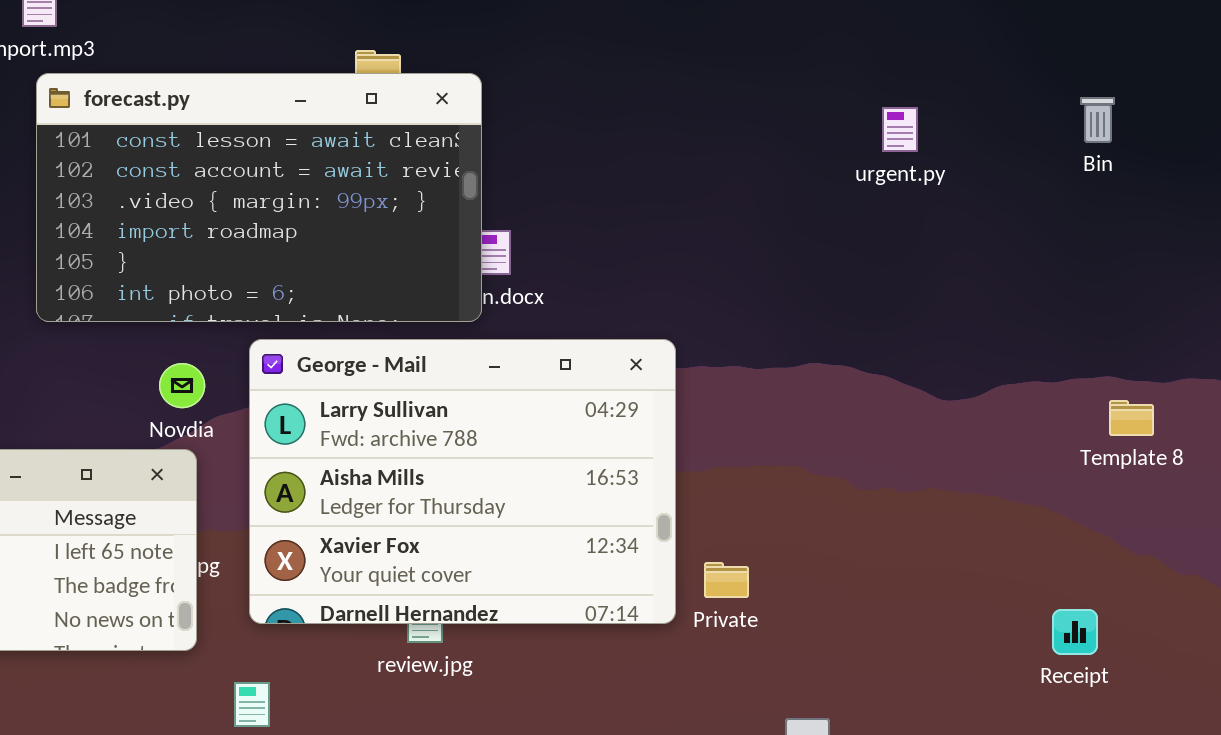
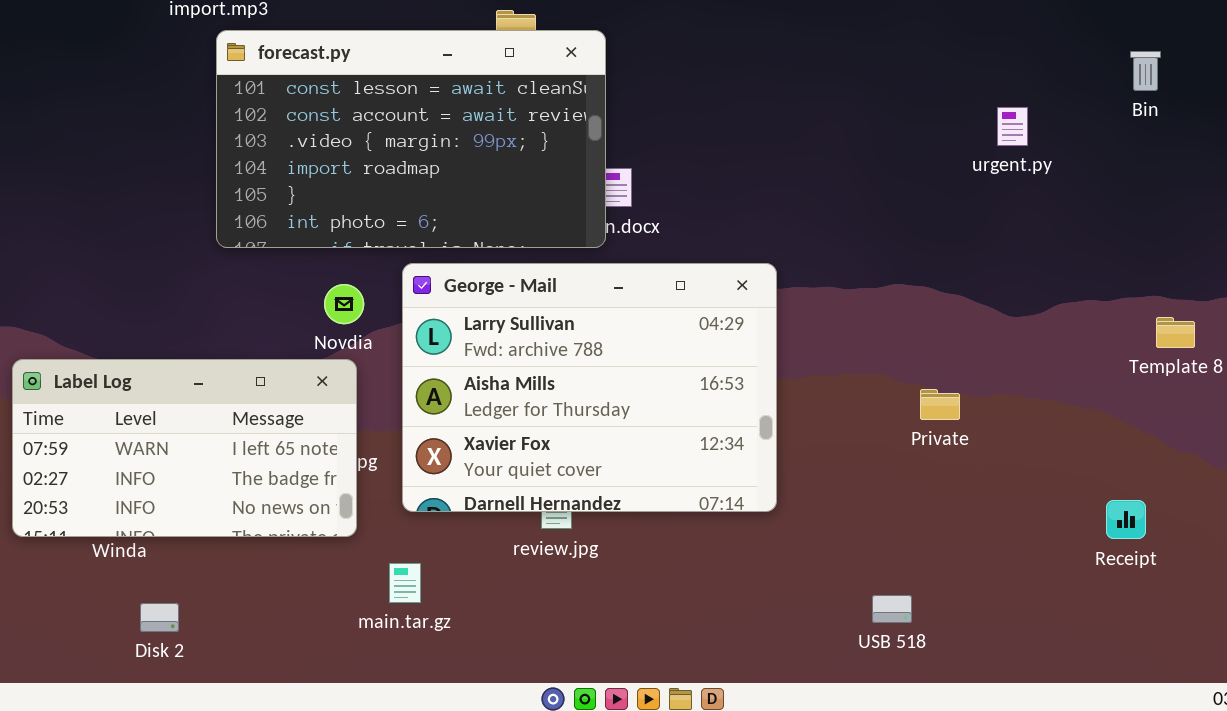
urgent.py: [882,107,918,152] -> [997,107,1028,146], moved
Private: [704,562,749,598] -> [920,389,960,420], moved

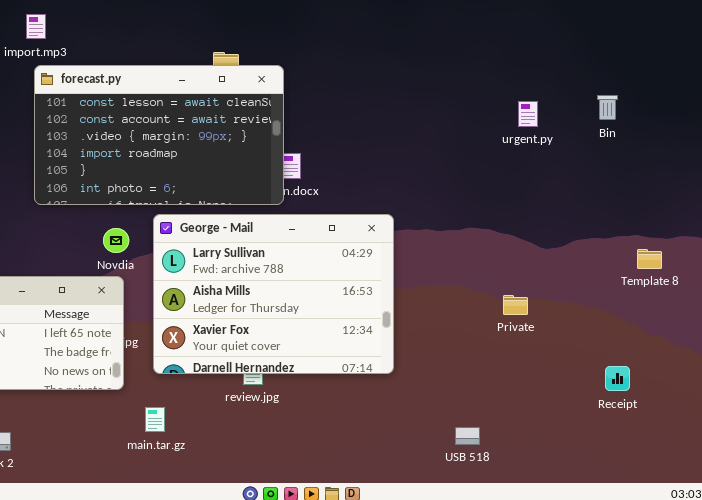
Bin: [1130,51,1161,91] -> [597,95,618,120], moved
urgent.py: [997,107,1028,146] -> [518,101,538,127], moved
Private: [920,389,960,420] -> [503,295,528,315], moved

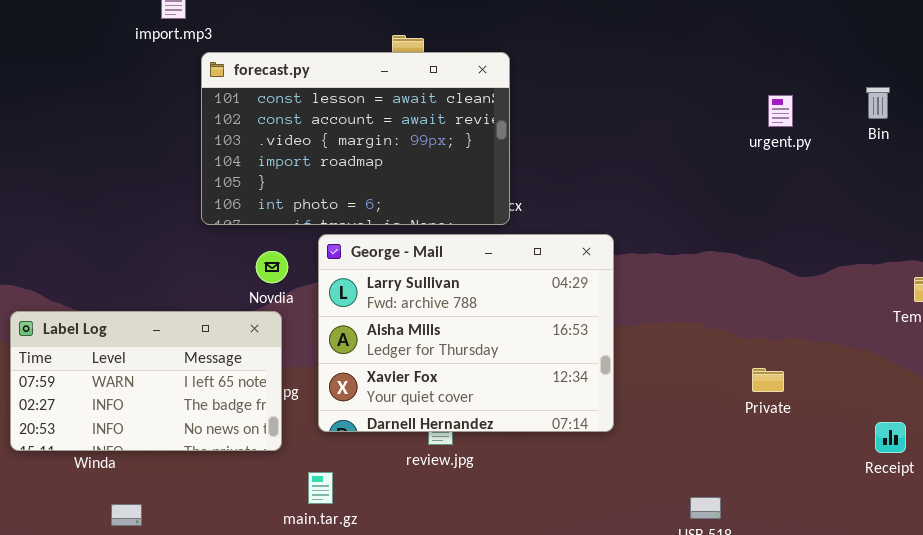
forecast.py: [34,65,284,205] -> [201,52,510,225], moved
Private: [503,295,528,315] -> [752,368,784,392], moved

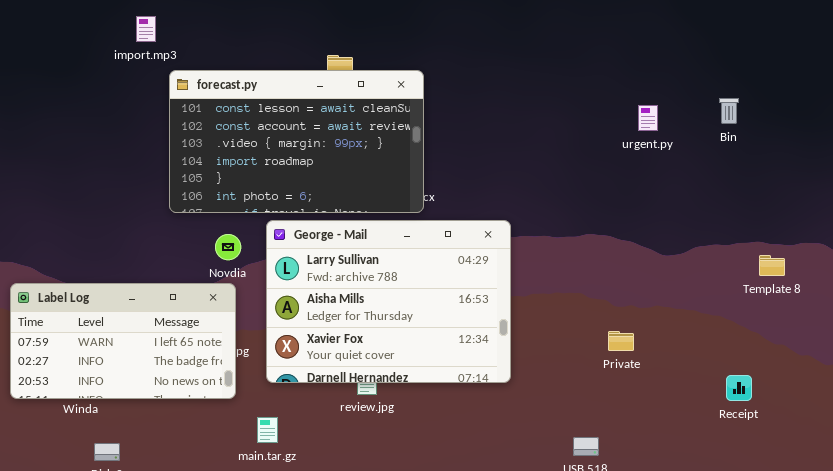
Private: [752,368,784,392] -> [608,331,634,351], moved

